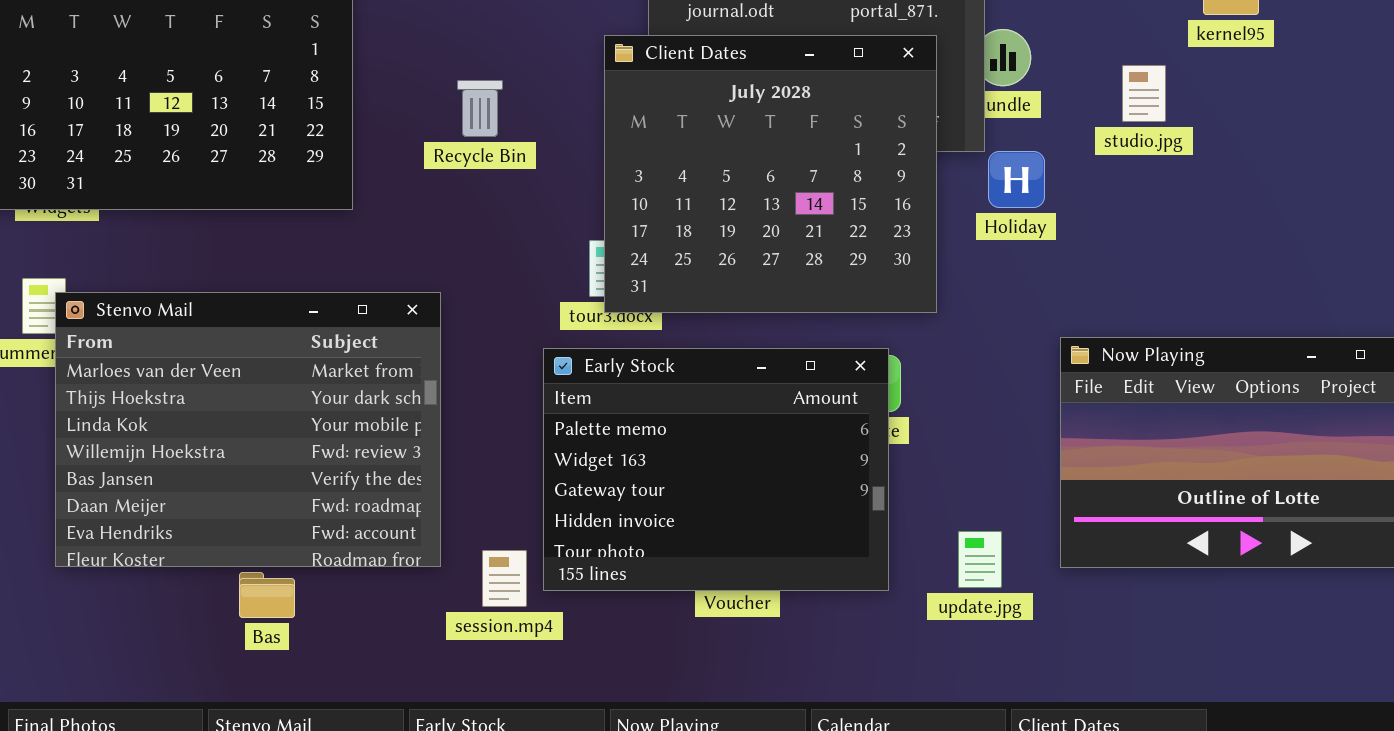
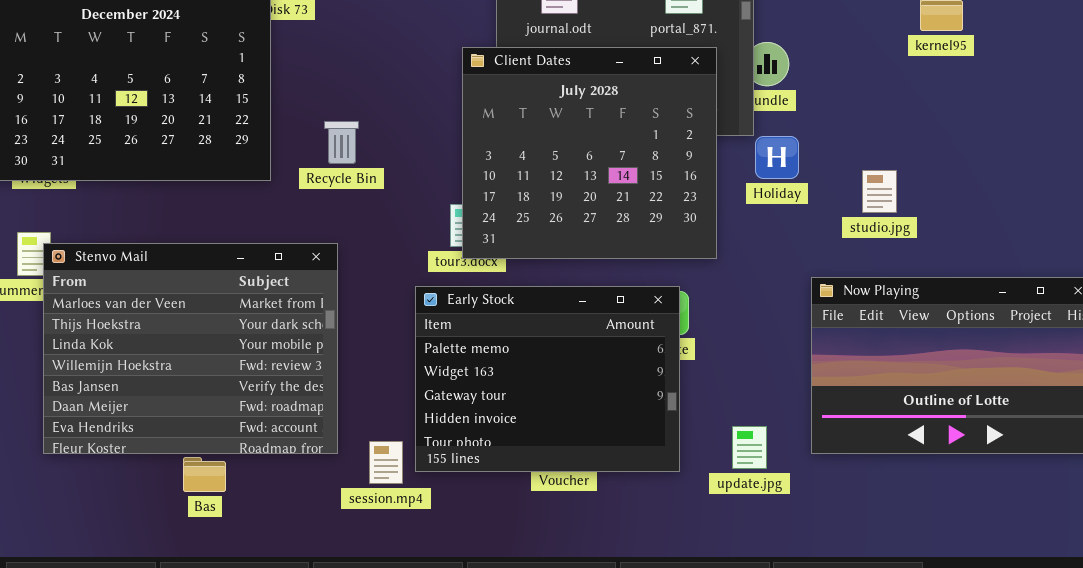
studio.jpg: [1122,65,1166,122] -> [862,170,897,213], moved
Recycle Bin: [457,80,503,137] -> [324,121,359,164], moved

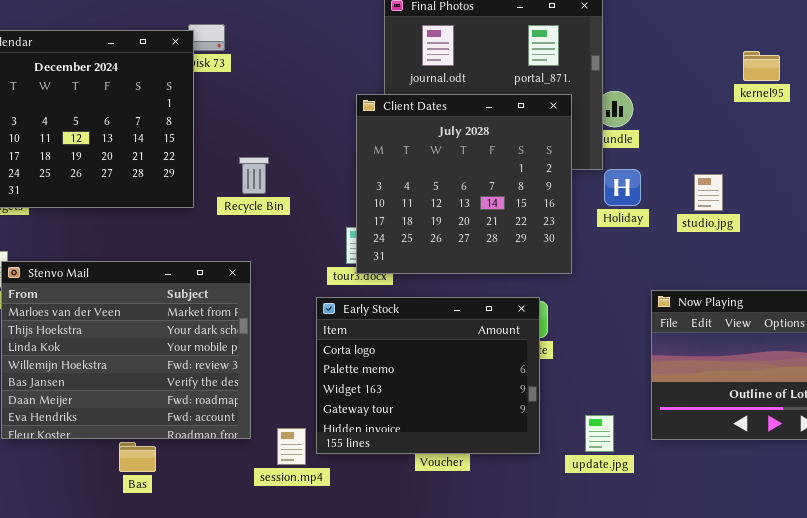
studio.jpg: [862,170,897,213] -> [694,174,723,211], moved
Early Stock: [415,286,680,472] -> [316,297,540,454], scrolled up 1 row

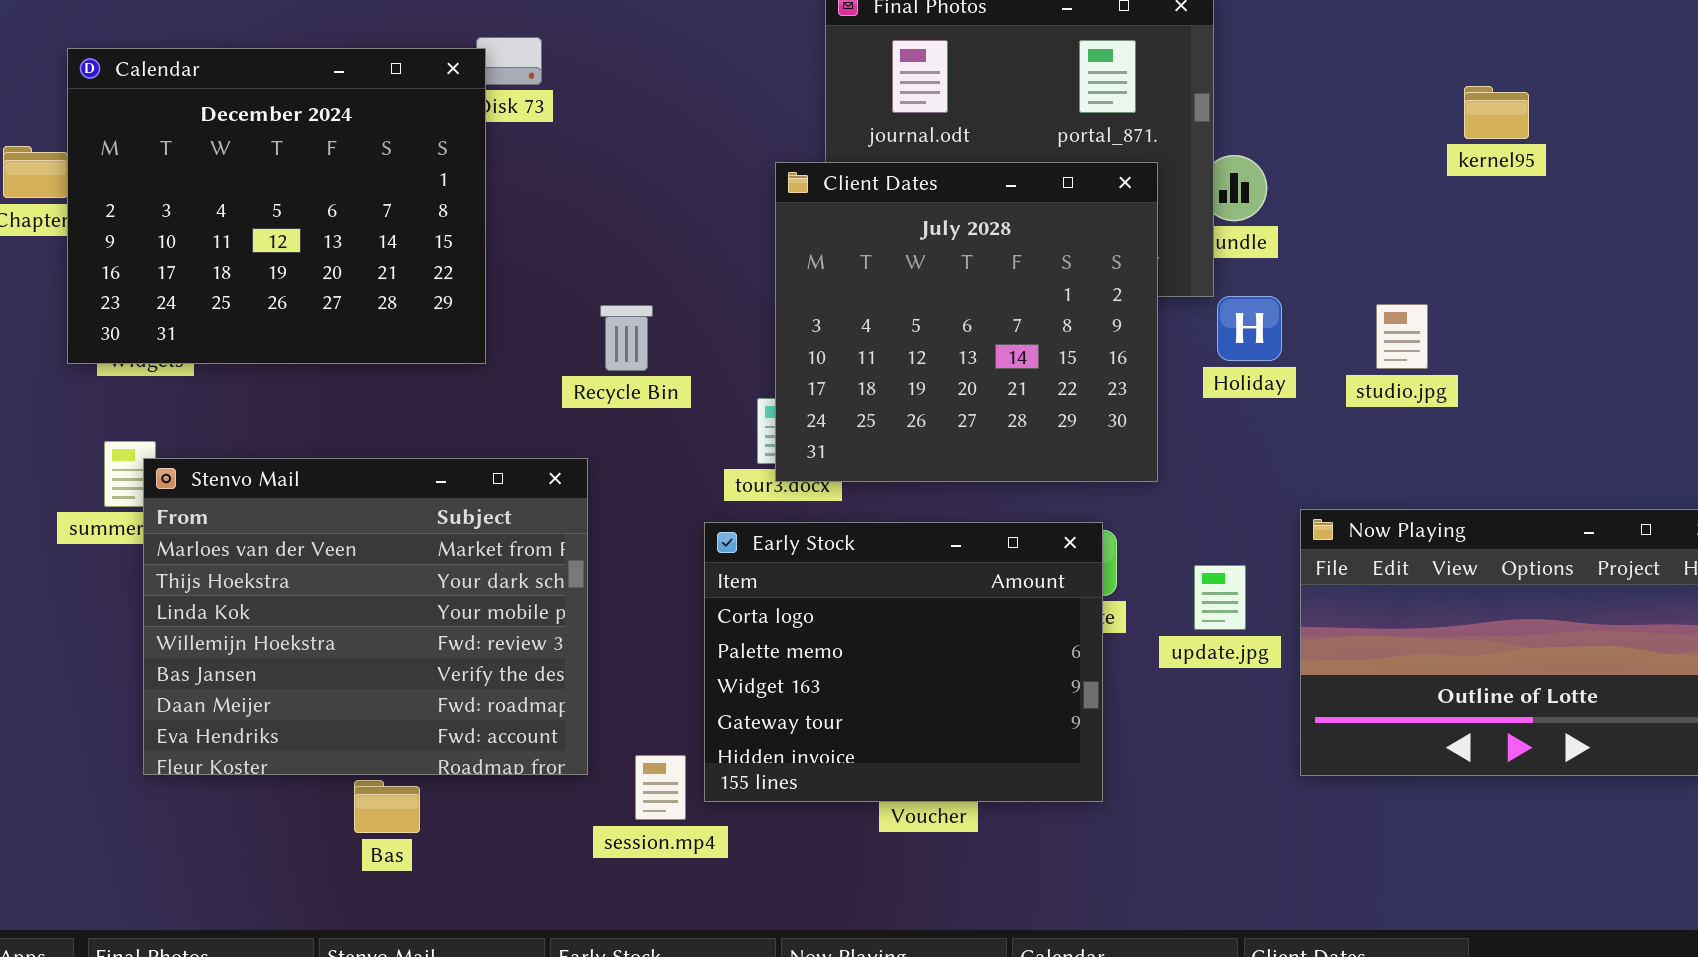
Recycle Bin: [239,157,269,194] -> [600,305,653,371], moved
update.jpg: [585,415,614,452] -> [1194,565,1246,630], moved

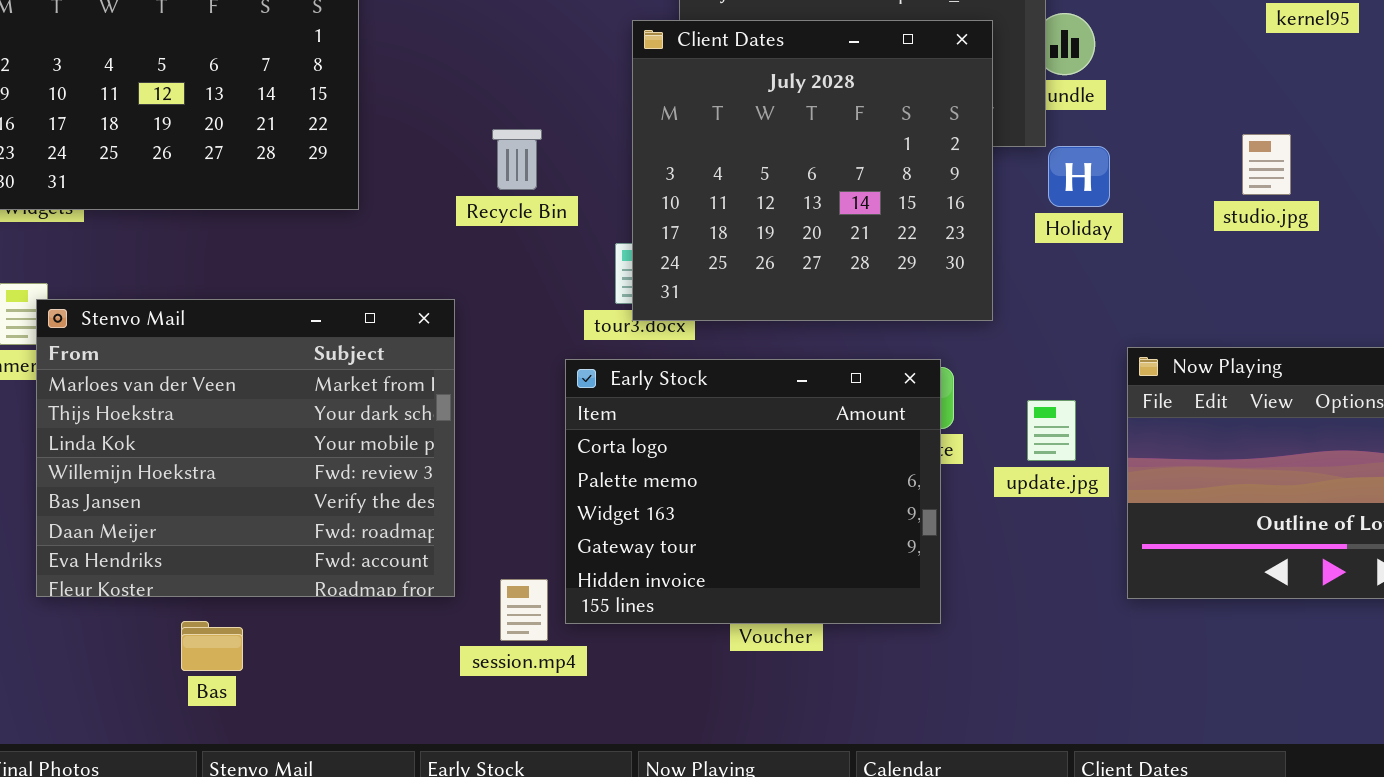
studio.jpg: [1376,304,1428,369] -> [1242,134,1291,195], moved
Recycle Bin: [600,305,653,371] -> [492,129,542,190], moved
Bas: [354,780,420,833] -> [181,621,243,671], moved

